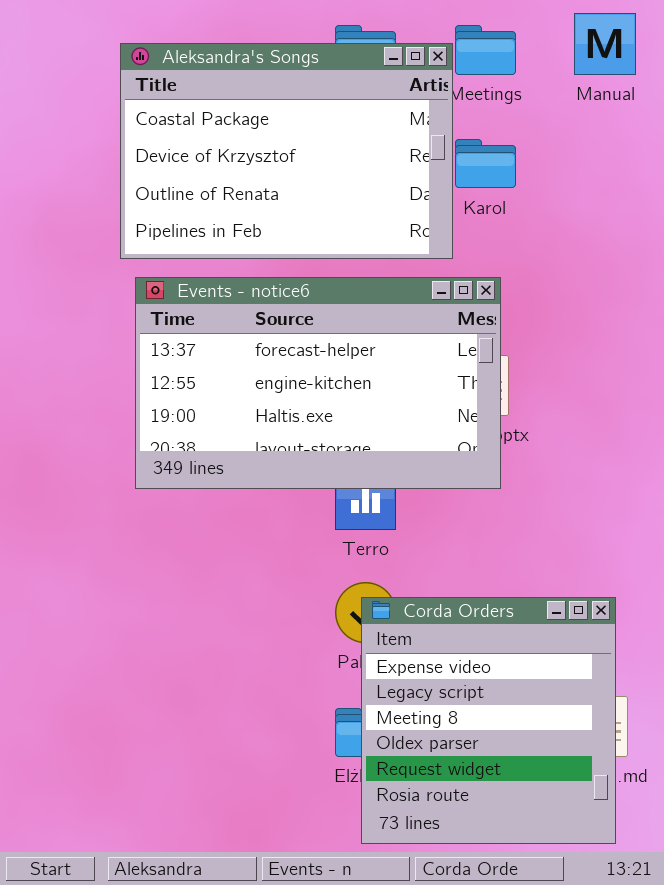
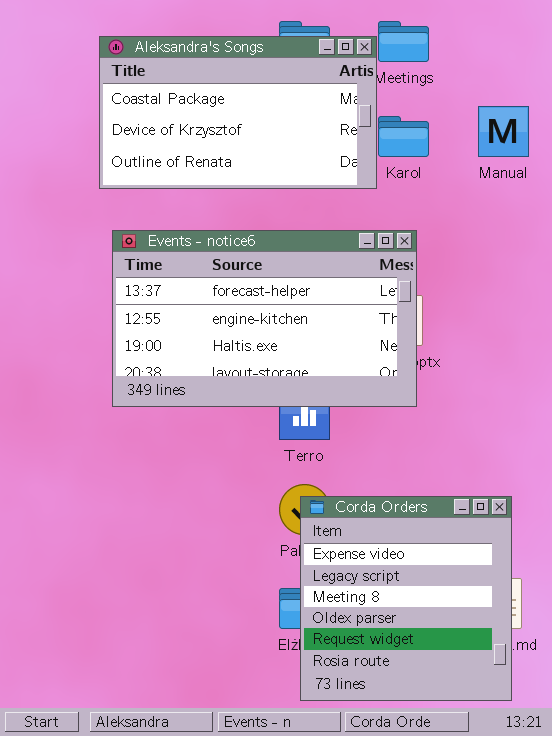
Manual: [574,13,636,75] -> [478,106,529,157], moved
Aleksandra's Songs: [120,43,453,259] -> [99,36,377,189], resized

